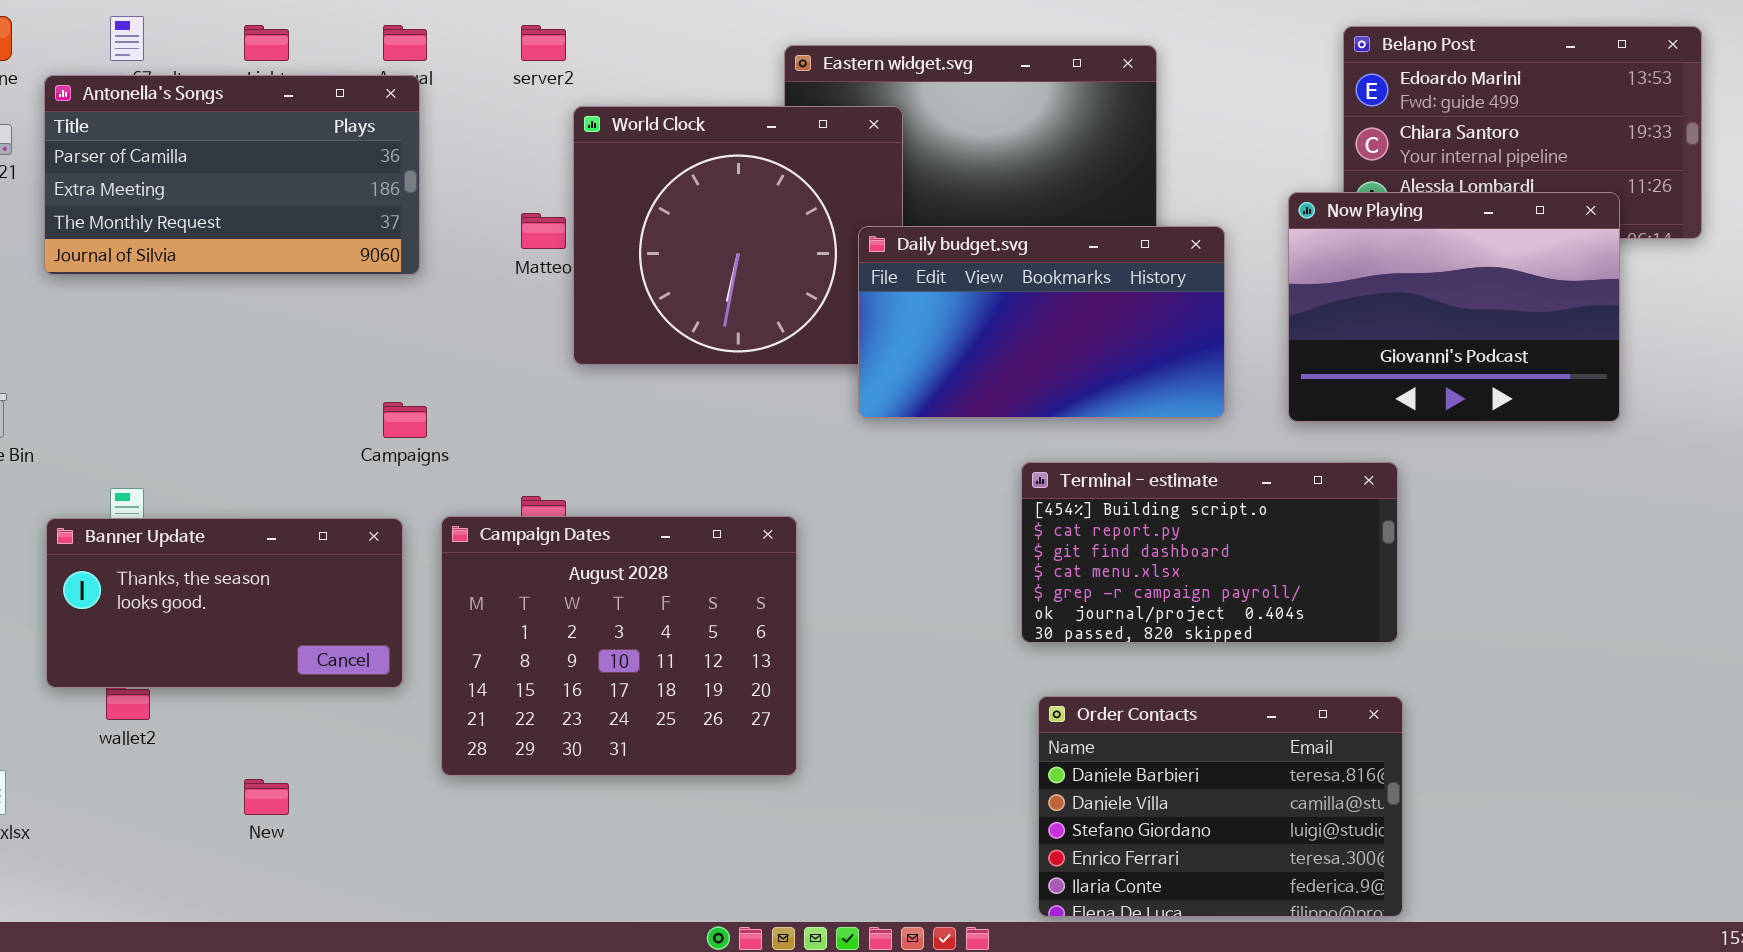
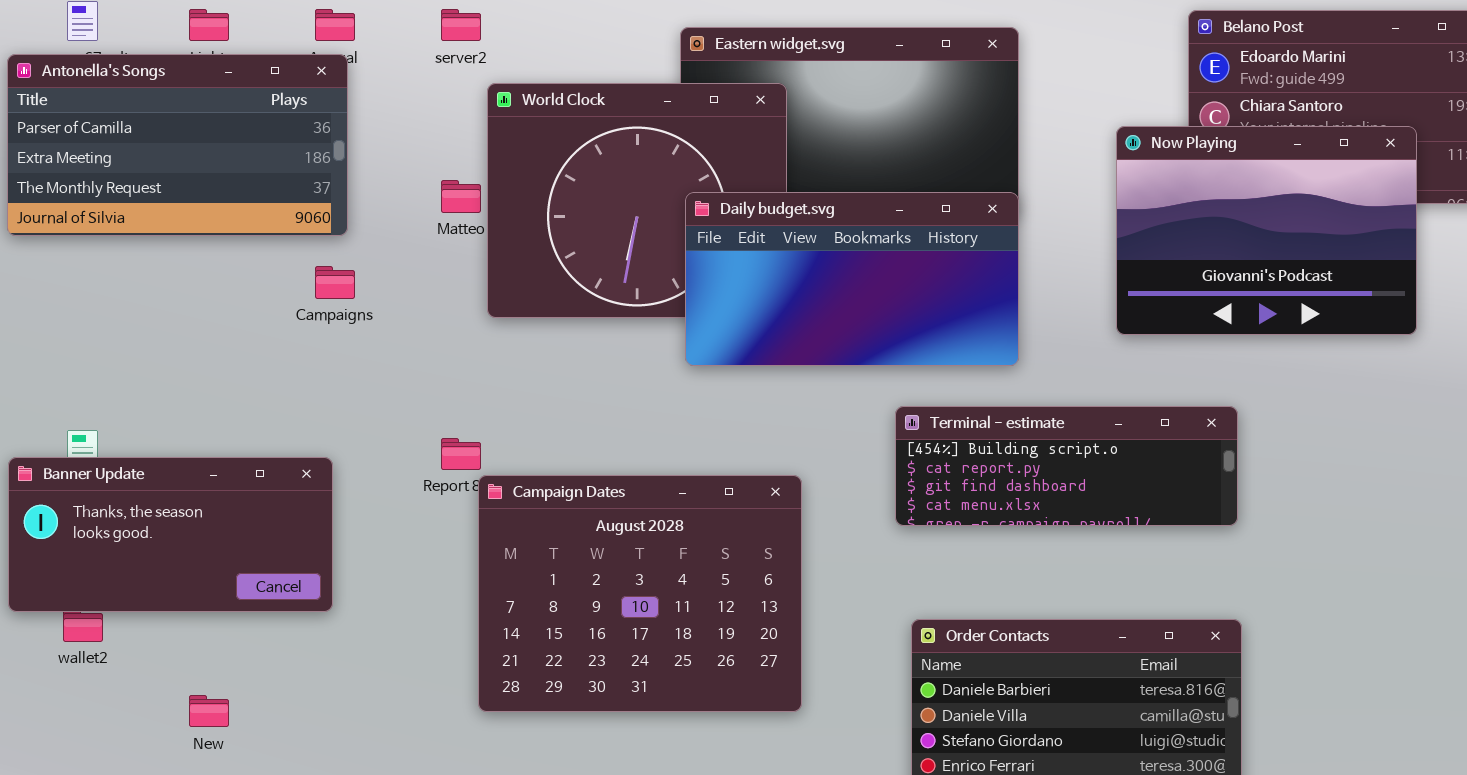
Now Playing: [1288,192,1620,422] -> [1116,126,1417,335], moved
Daily budget.svg: [858,226,1225,418] -> [685,192,1019,366], moved
Campaigns: [383,402,427,438] -> [315,266,355,299], moved
Terminal - estimate: [1021,462,1398,643] -> [895,406,1238,526], resized
Campaign Dates: [441,516,797,776] -> [478,475,802,712], moved

